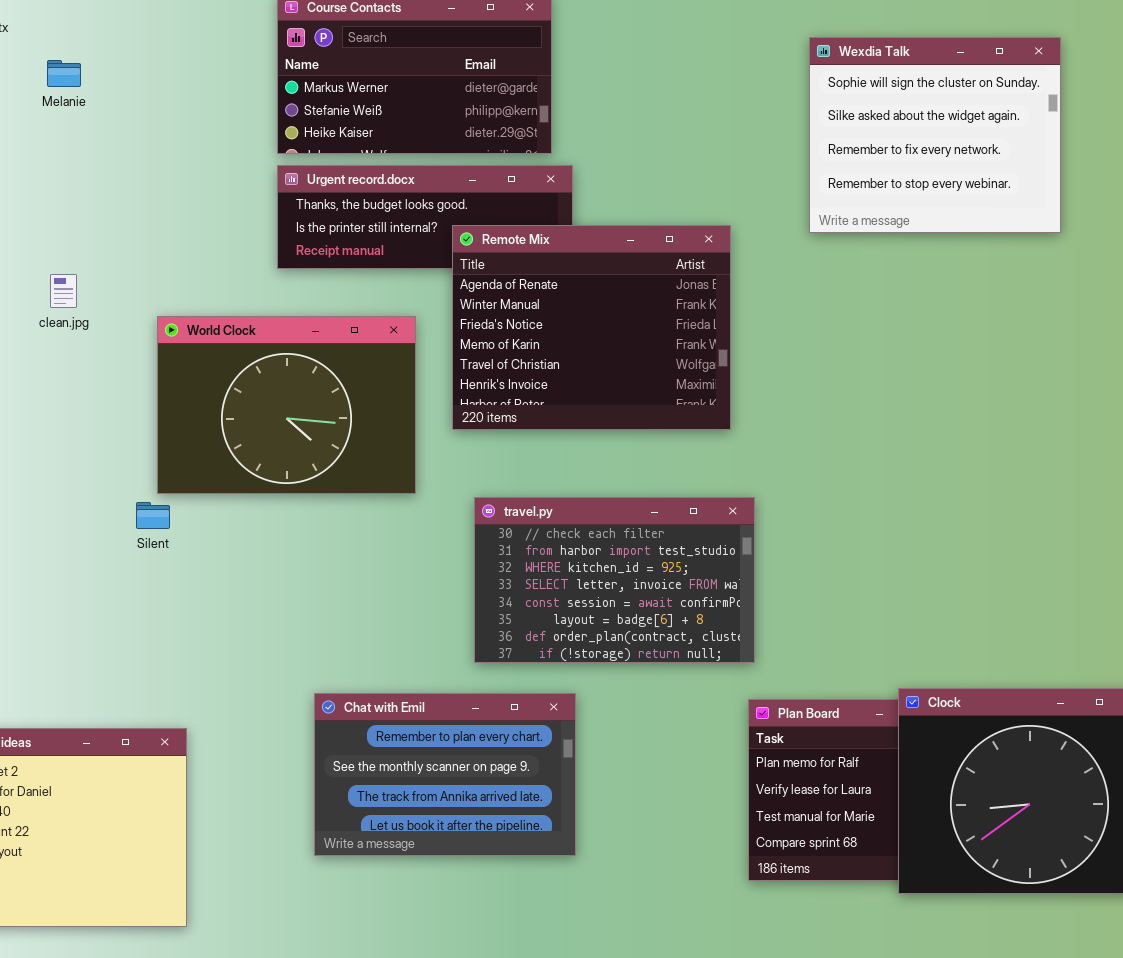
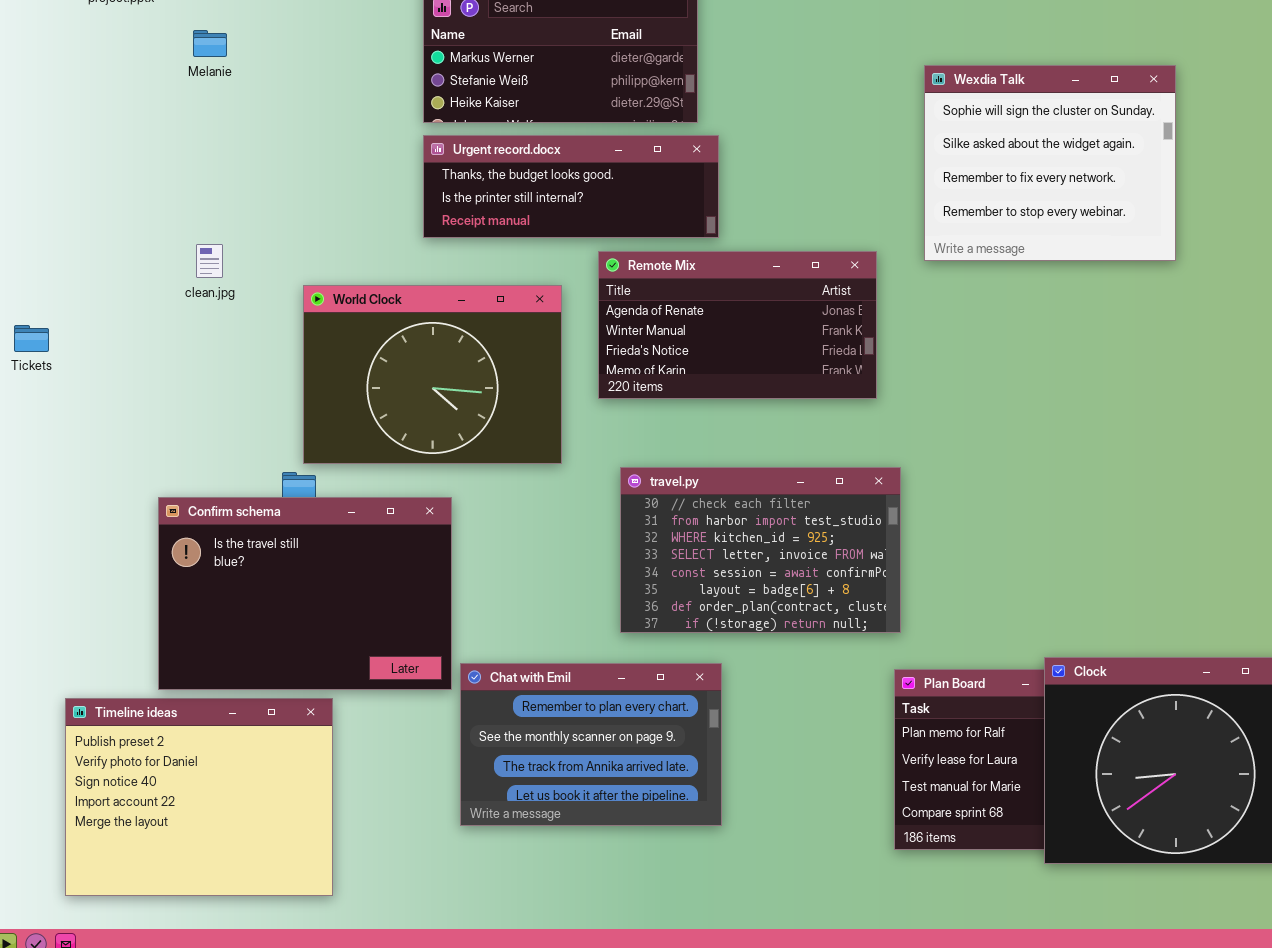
Wexdia Talk: [809,37,1061,233] -> [924,65,1176,261], moved
Remote Mix: [452,225,731,430] -> [598,251,877,399], resized
Confirm schema: none -> [158,497,452,690], opened

